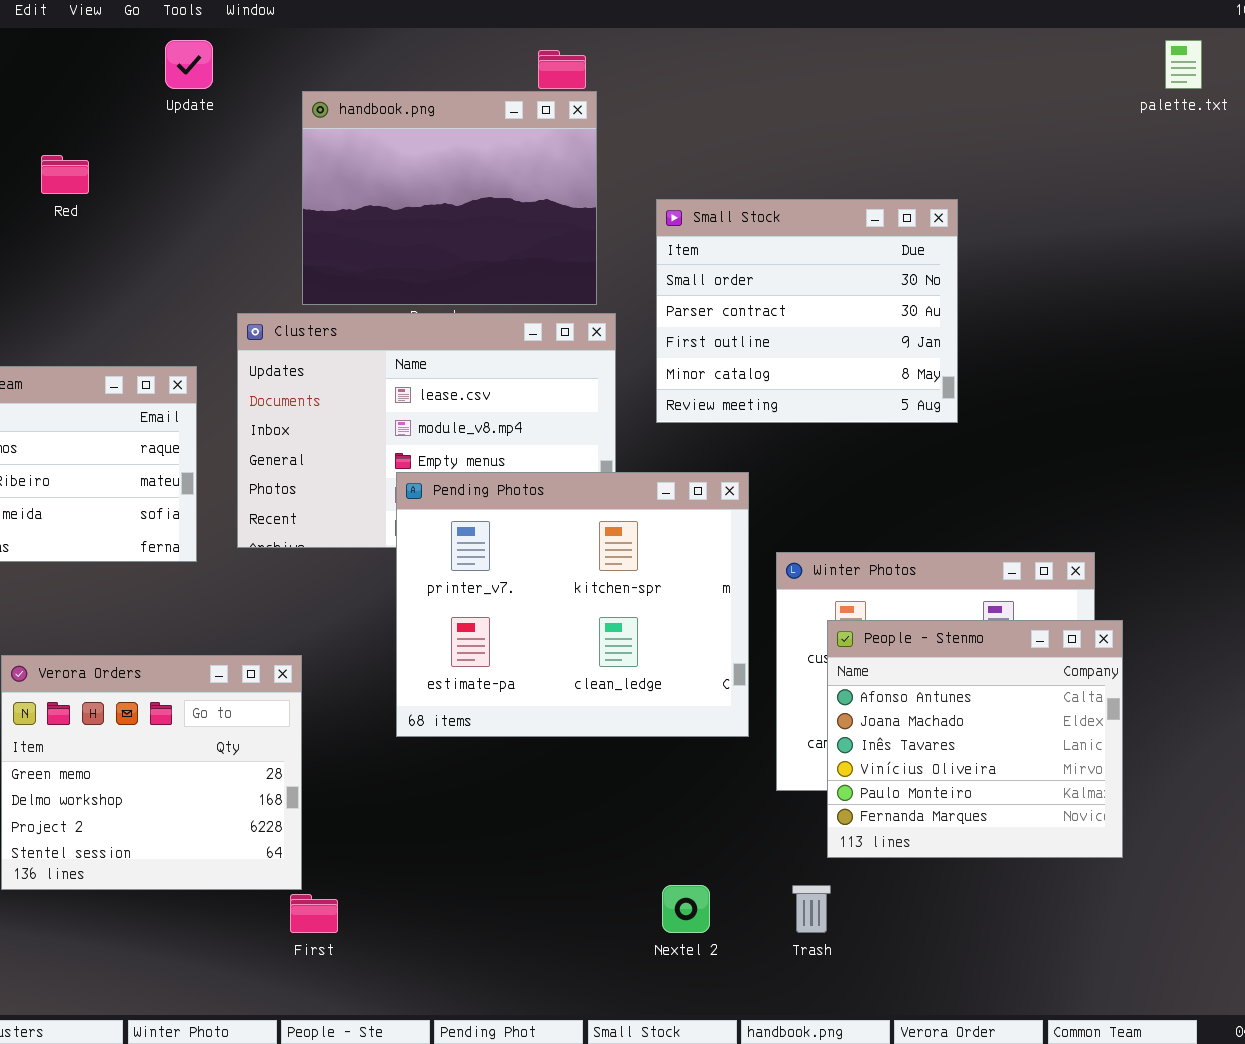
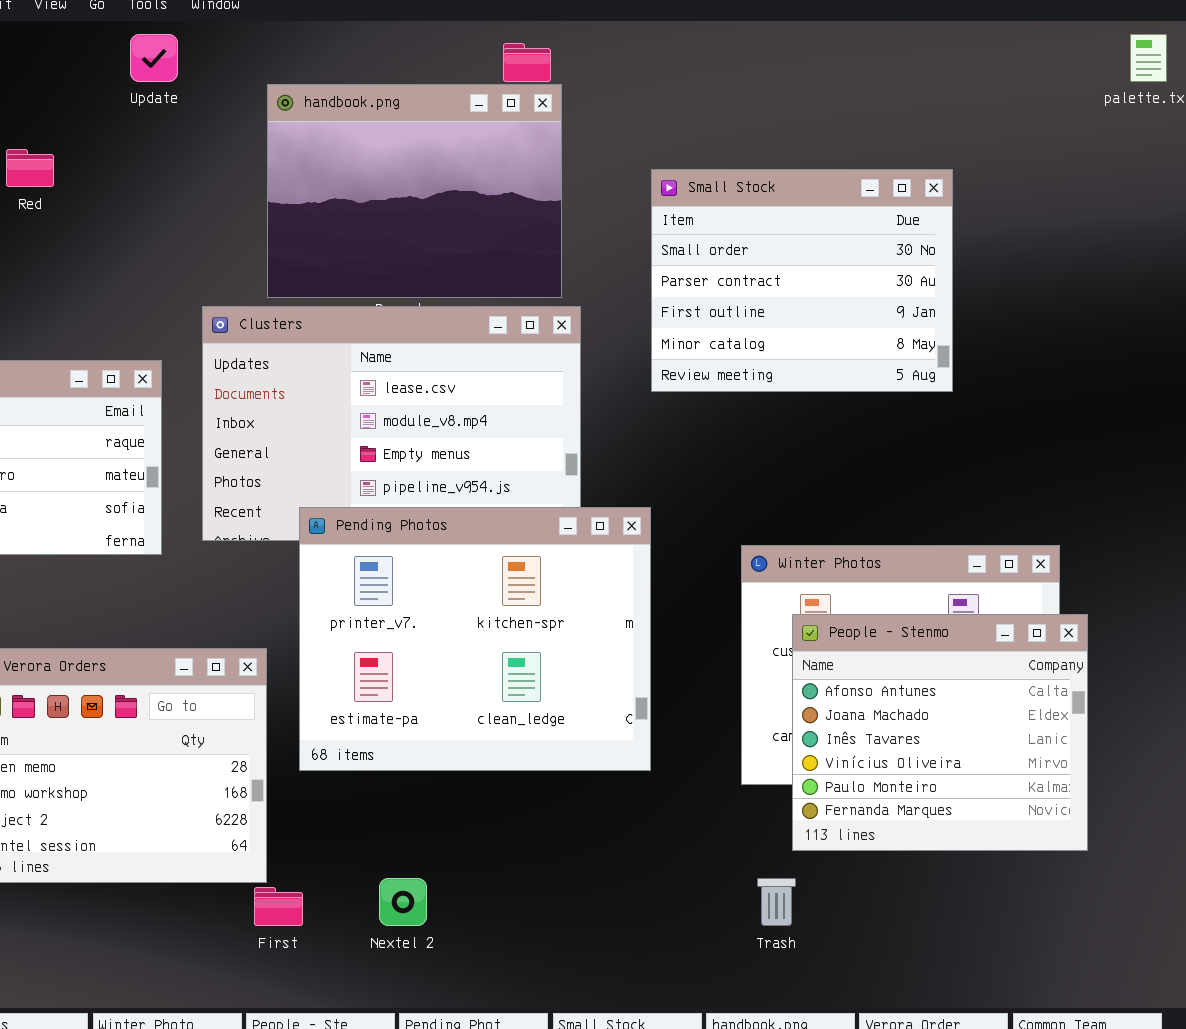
Small Stock: [656,199,958,423] -> [651,169,953,392], moved
Pending Photos: [396,472,749,737] -> [299,507,651,771], moved
Nextel 2: [662,885,710,933] -> [379,878,427,926], moved

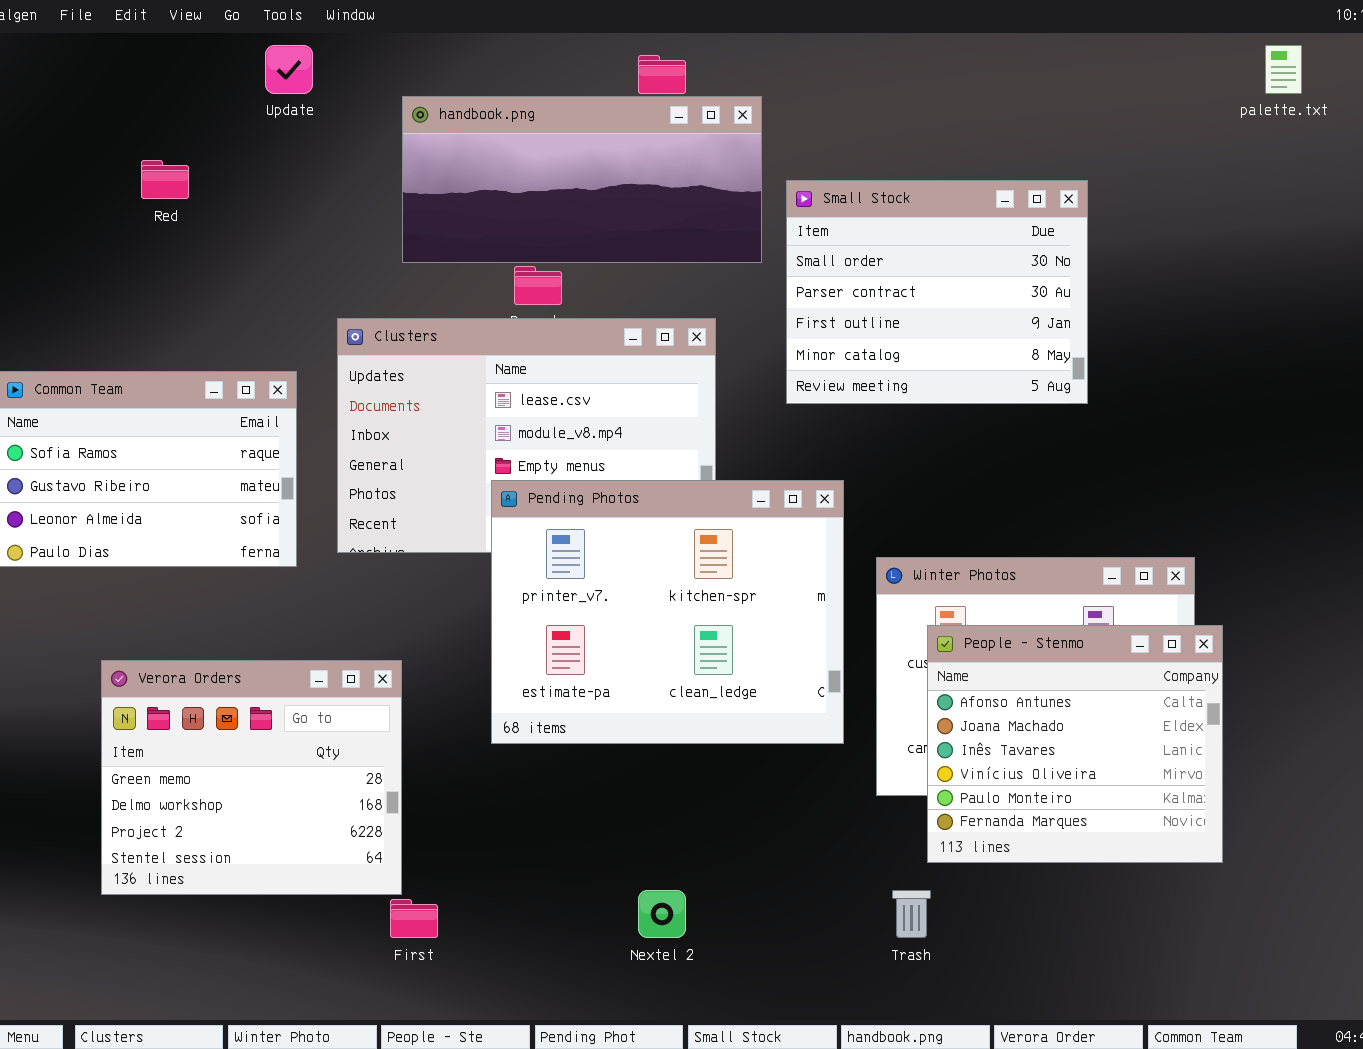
handbook.png: [267,84,562,298] -> [402,96,762,263], resized
Pending Photos: [299,507,651,771] -> [491,480,844,744], moved
Nextel 2: [379,878,427,926] -> [638,890,686,938], moved

